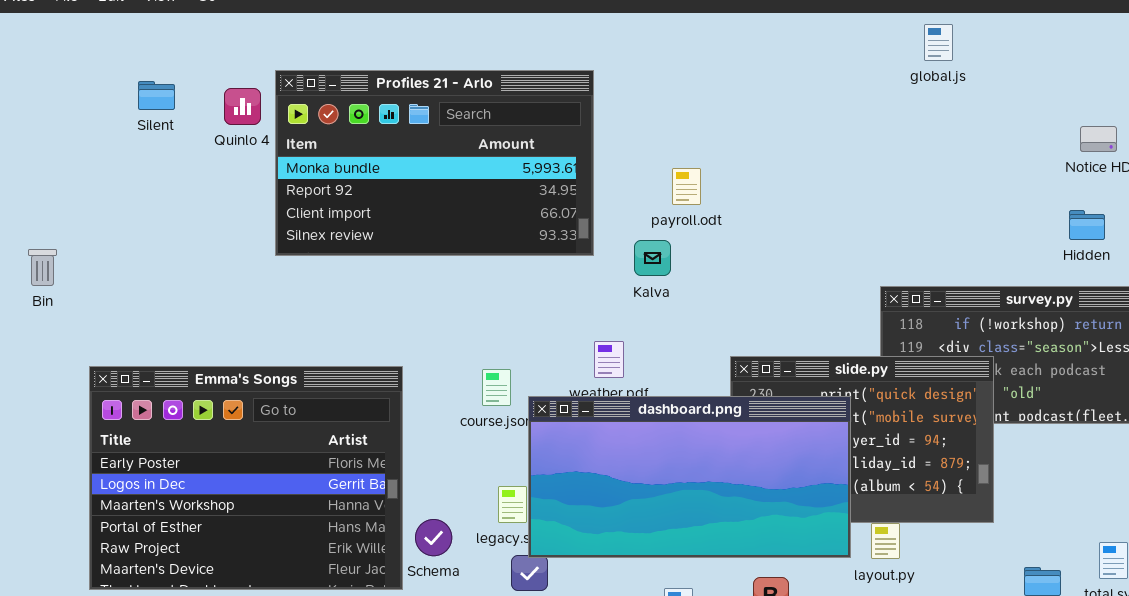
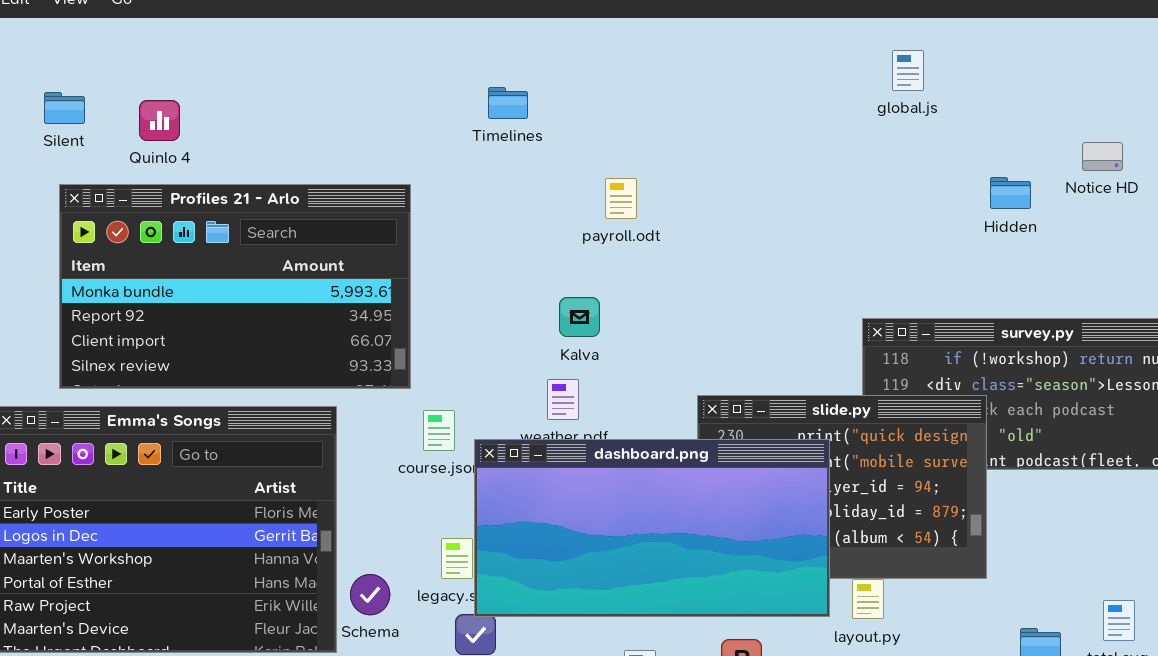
global.js: [924,24,953,61] -> [892,50,924,91], moved
Profiles 21 - Arlo: [275,70,594,256] -> [59,184,411,389], moved
payroll.odt: [672,168,701,205] -> [605,178,637,219], moved
Hidden: [1069,210,1105,240] -> [990,177,1031,209], moved
Kalva: [634,240,671,276] -> [559,297,600,337], moved

